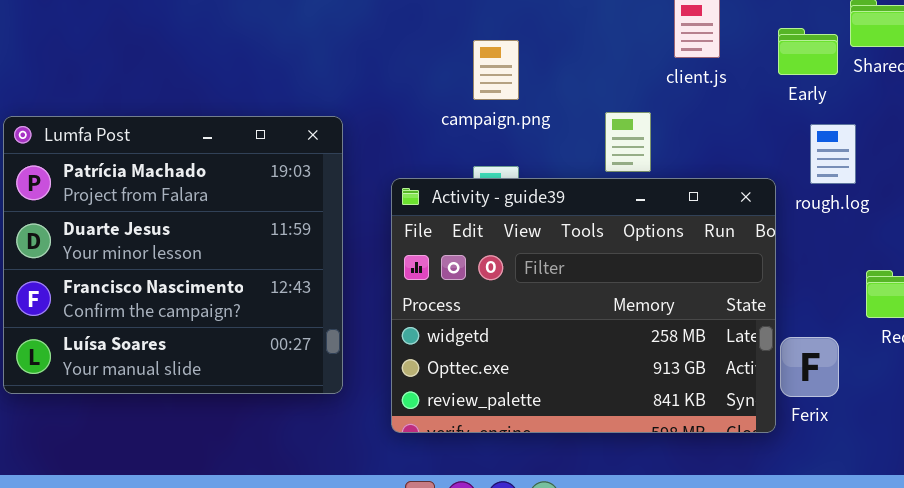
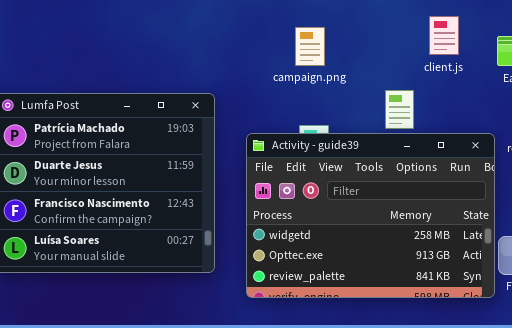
campaign.png: [473,40,519,100] -> [295,27,325,66], moved

